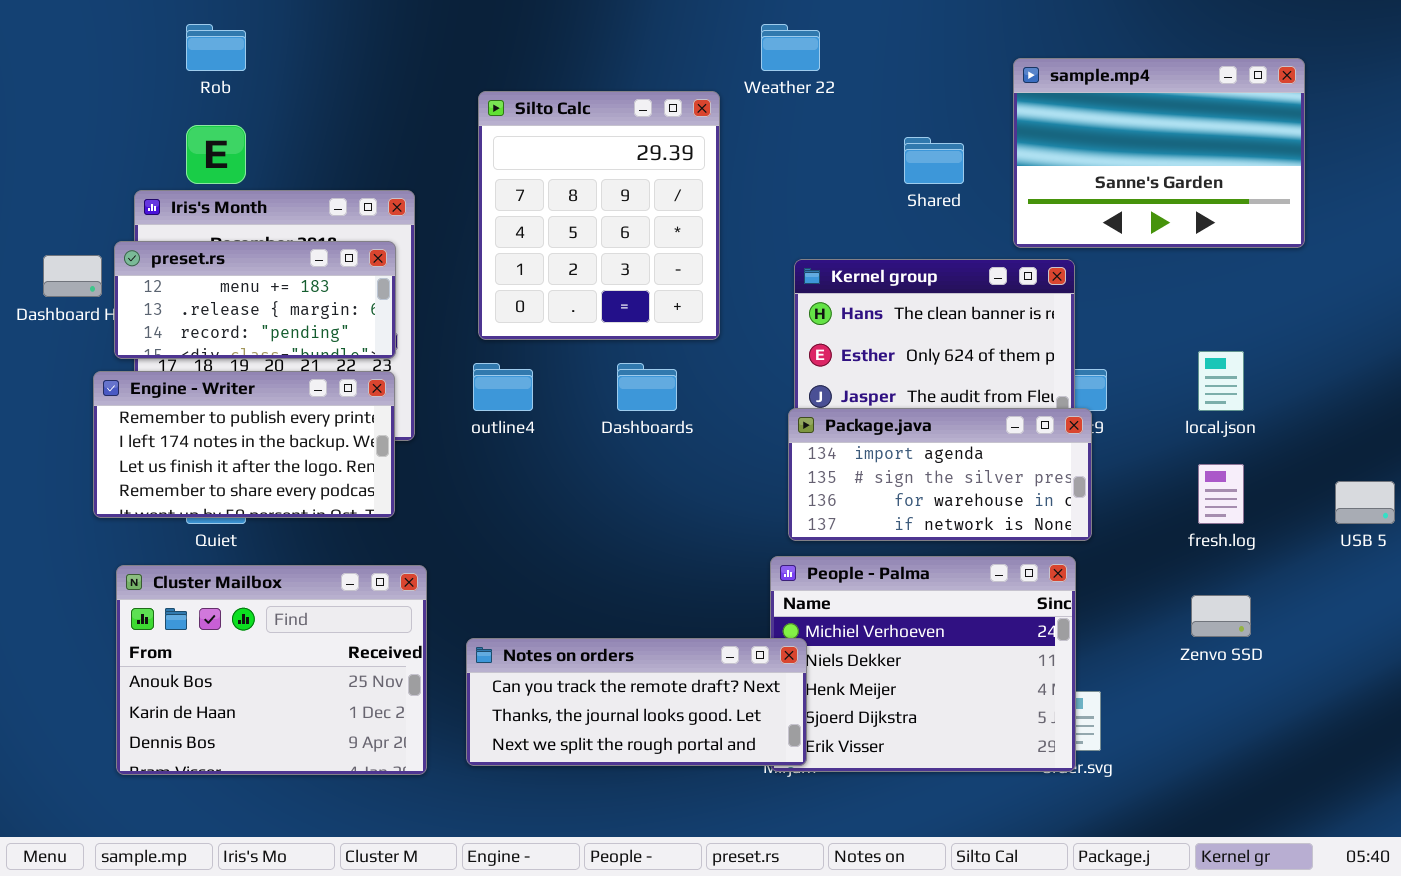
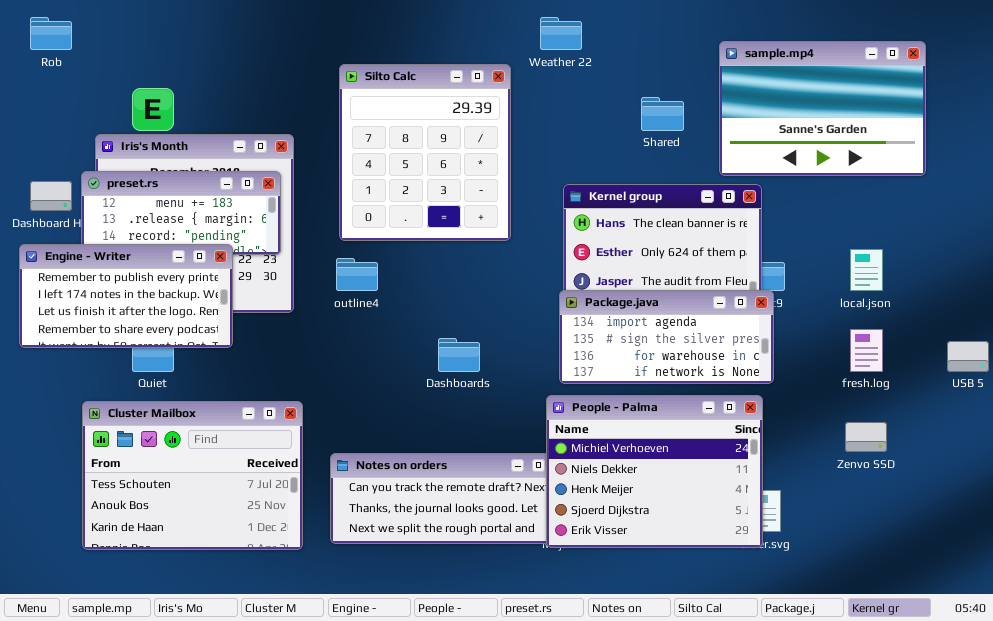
Rob: [186,24,246,71] -> [30,17,72,50], moved
Dashboards: [617,363,677,411] -> [438,338,480,372], moved
Engine - Writer: [93,371,395,518] -> [19,244,233,348], moved
People - Palma: [770,556,1076,772] -> [546,395,763,548], raised
Cluster Mailbox: [116,565,427,775] -> [82,401,303,550], scrolled up 1 row

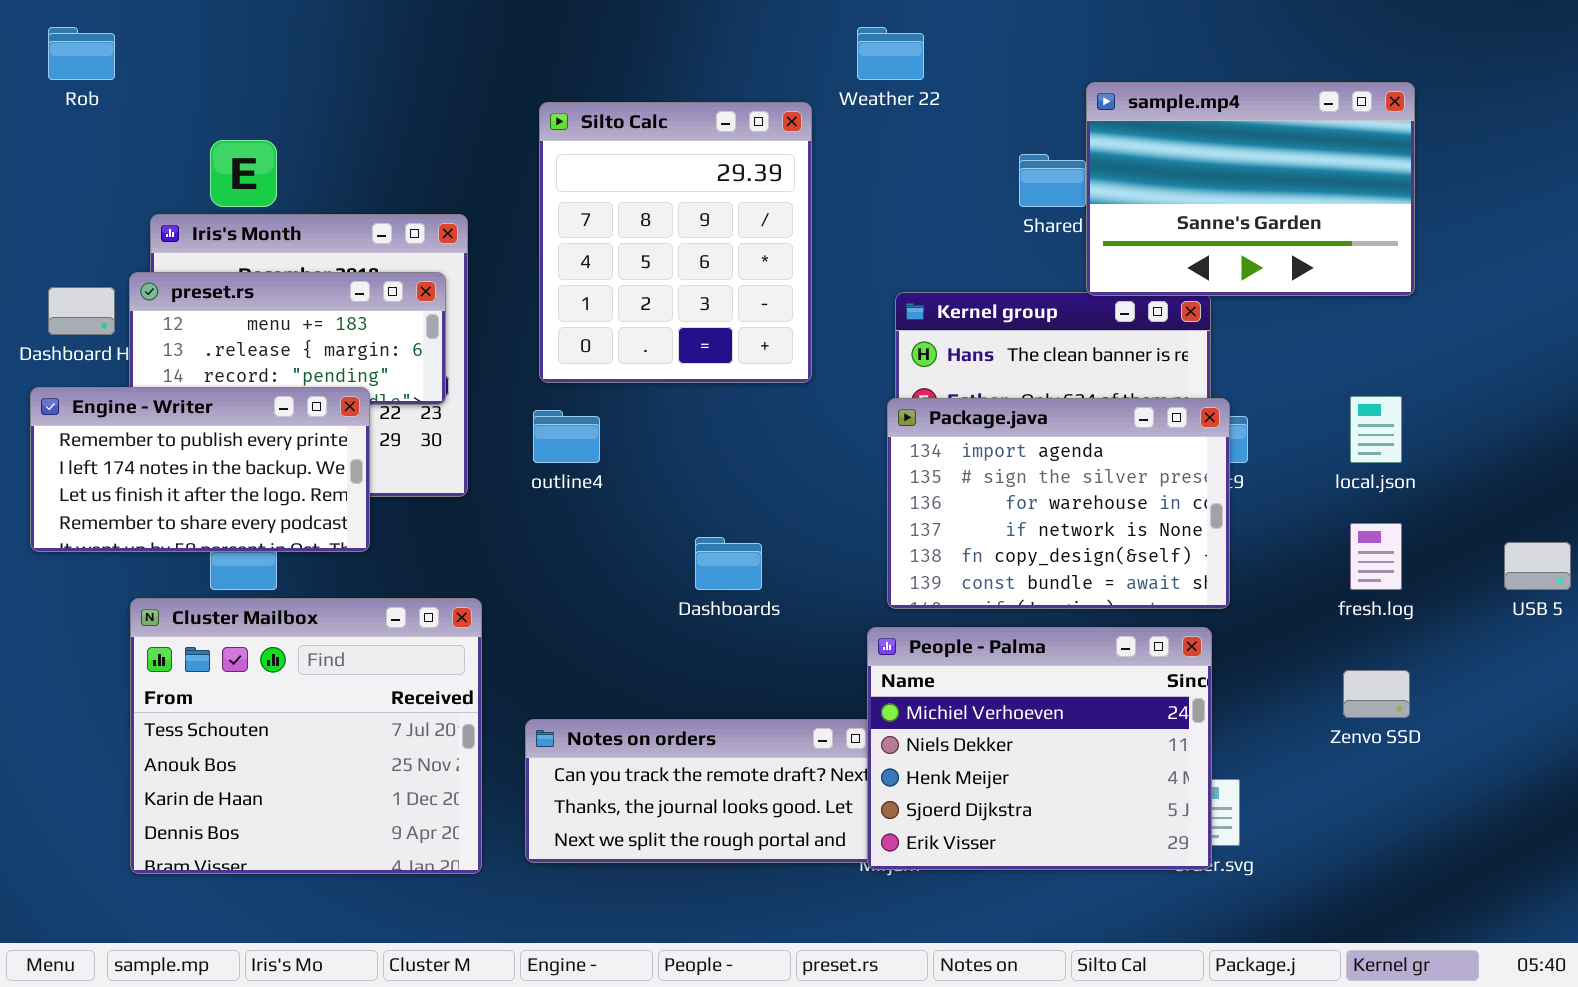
sample.mp4: [719,41,926,176] -> [1086,82,1415,296], moved
Package.java: [559,290,774,384] -> [887,398,1230,609], resized
Cluster Mailbox: [82,401,303,550] -> [130,598,482,874], resized

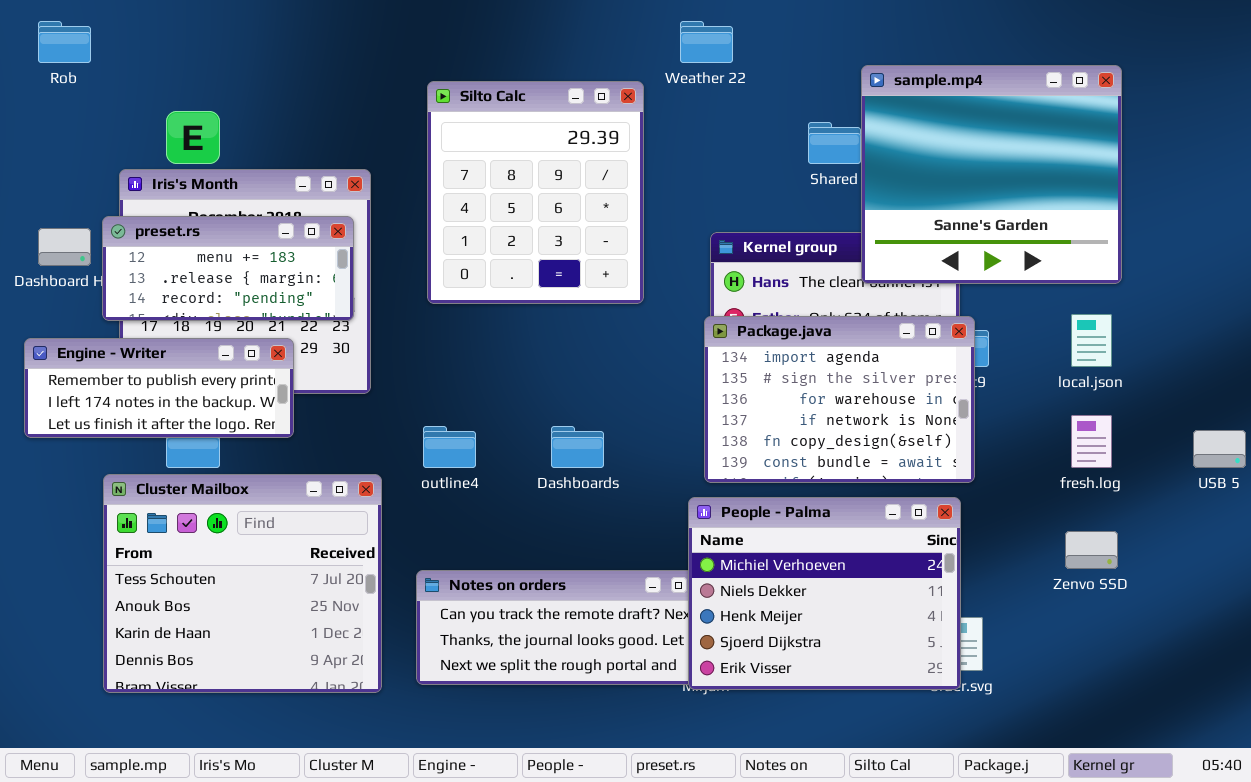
sample.mp4: [1086,82,1415,296] -> [861,65,1122,284], resized
Engine - Writer: [30,387,370,552] -> [24,338,294,438], resized
outline4: [533,410,600,463] -> [423,426,476,468], moved

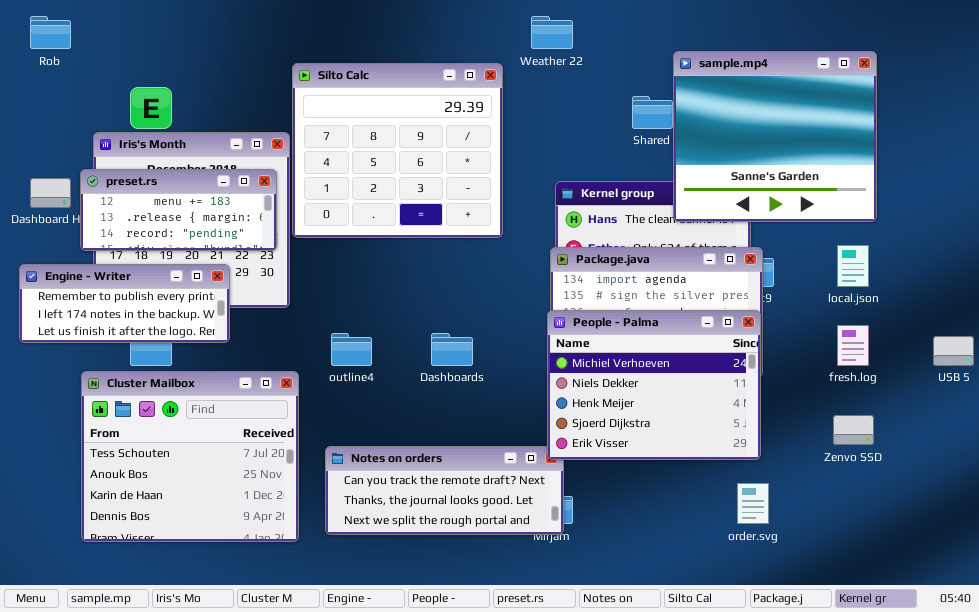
Silto Calc: [427,81,644,304] -> [292,63,503,238], resized
People - Palma: [688,497,961,690] -> [547,310,761,460], moved

